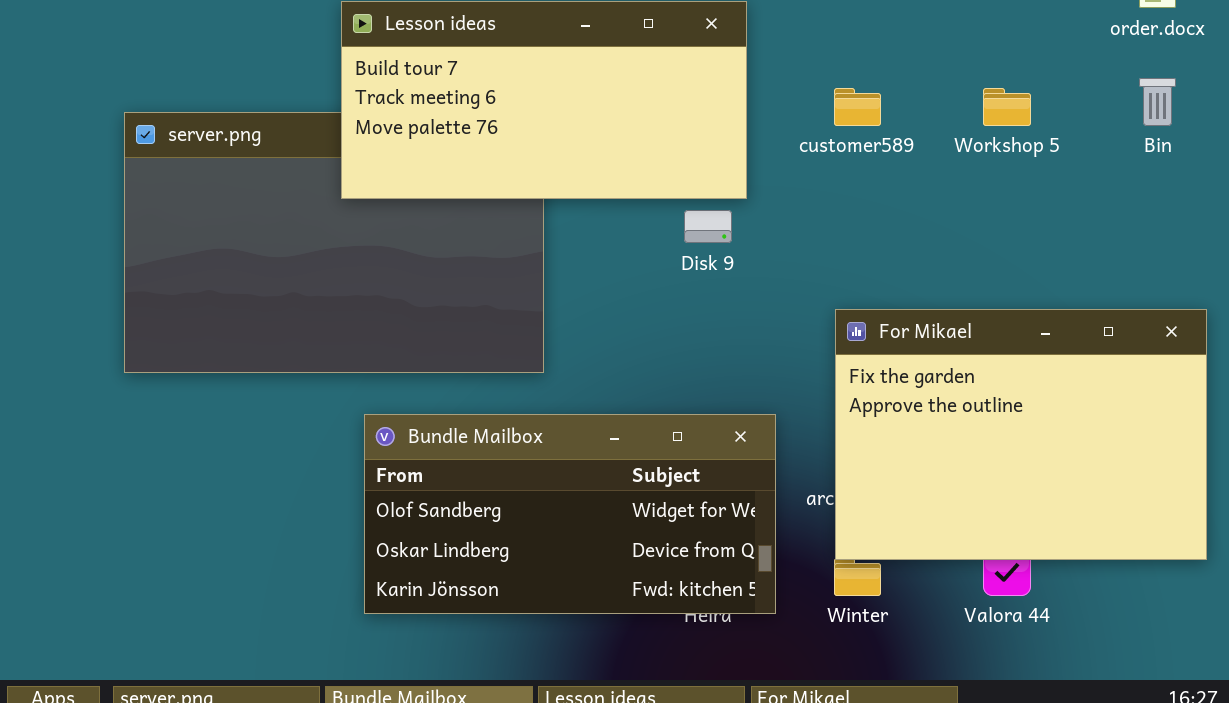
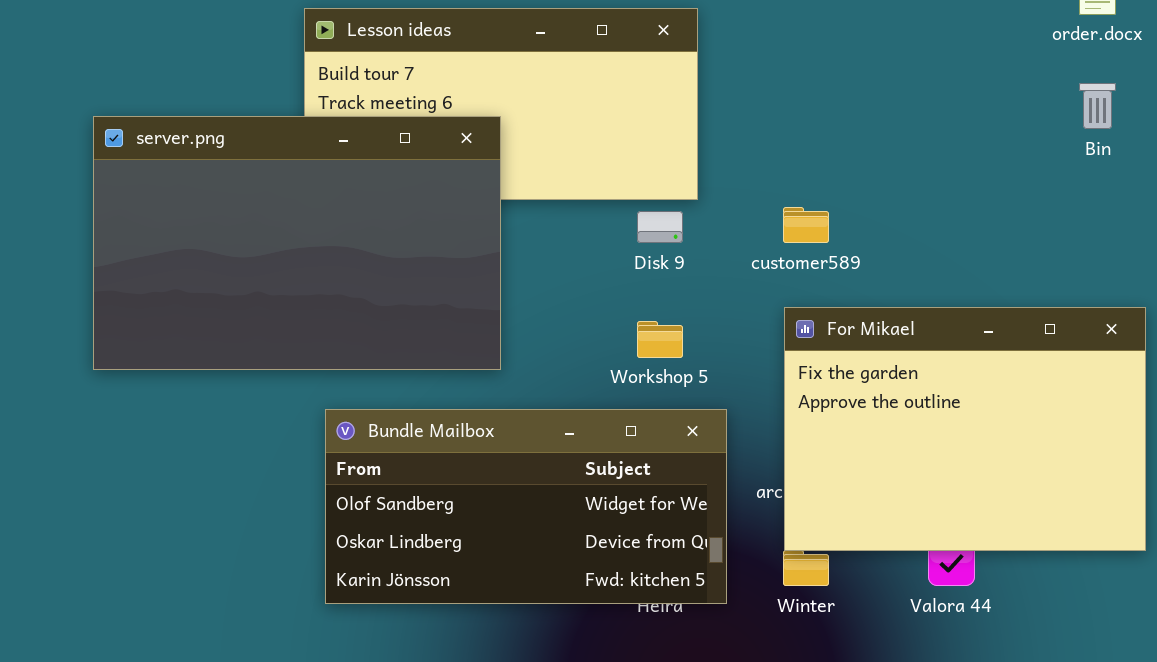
customer589: [834,88,881,126] -> [783,207,829,243], moved
Workshop 5: [983,88,1031,126] -> [637,321,683,358], moved
server.png: [124,112,544,373] -> [93,116,501,370], raised

